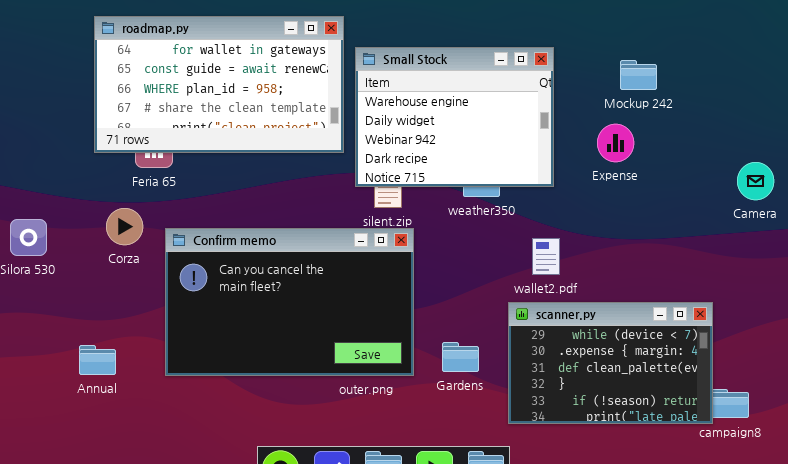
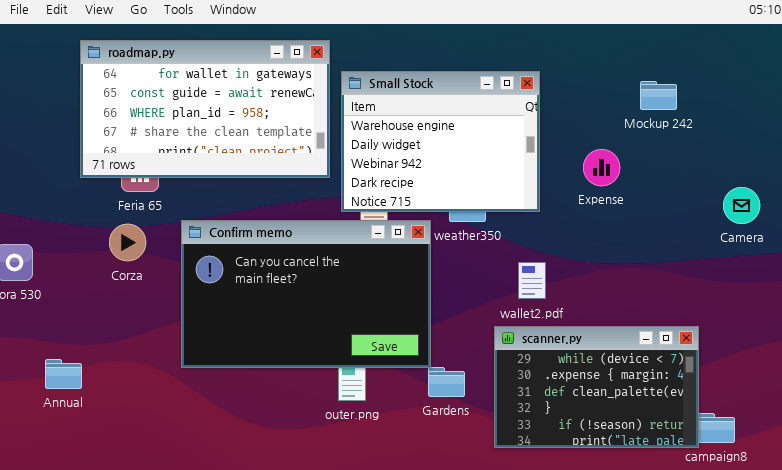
Mockup 242: [620,60,657,90] -> [640,81,677,110], moved
Corza: [106,208,143,245] -> [109,224,146,261], moved
Confirm memo: [165,228,414,376] -> [181,220,431,368], moved
Annual: [79,345,116,375] -> [45,359,82,389], moved

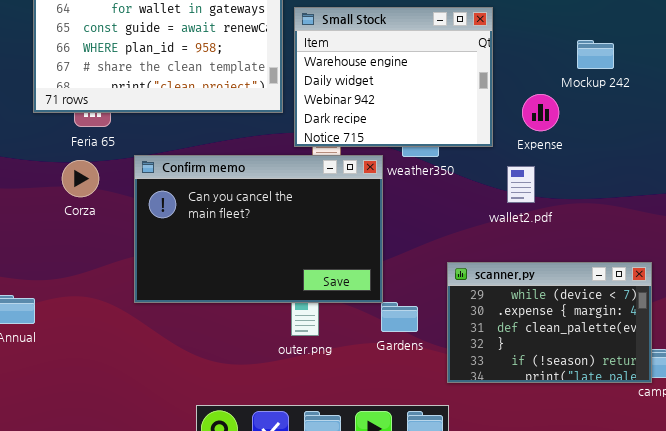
Mockup 242: [640,81,677,110] -> [577,40,614,69], moved
Expense: [583,149,620,186] -> [522,94,559,131], moved
wallet2.pdf: [518,262,546,299] -> [507,166,535,203], moved

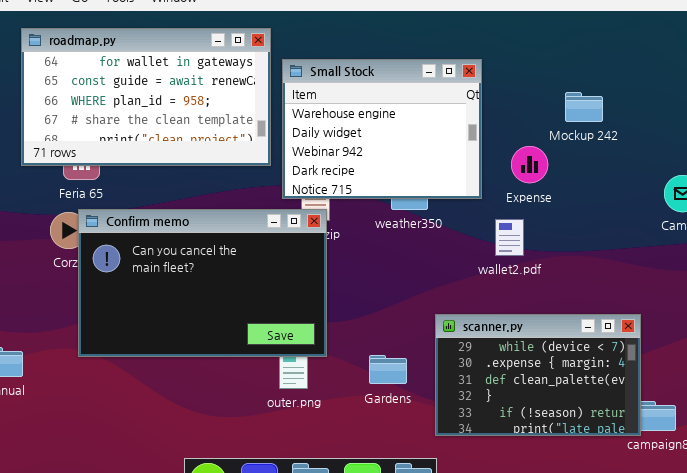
Confirm memo: [134,155,383,303] -> [78,209,327,357], moved

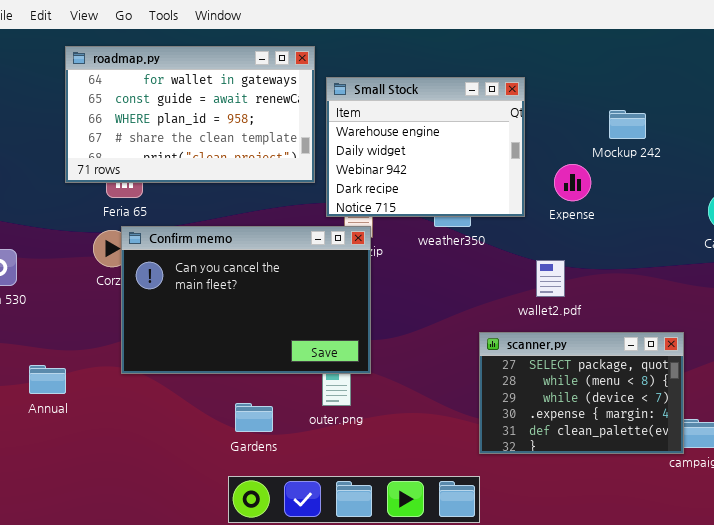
wallet2.pdf: [495,219,524,256] -> [536,260,565,297], moved
scanner.py: [435,314,641,436] -> [479,332,684,454], scrolled up 2 rows
Gardens: [369,355,407,384] -> [235,403,273,432], moved

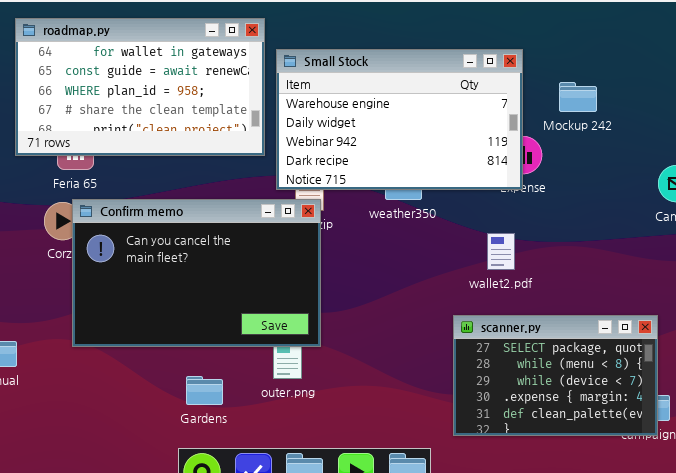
Small Stock: [326,77,525,217] -> [276,49,523,190], resized
scanner.py: [479,332,684,454] -> [453,315,658,436], moved

